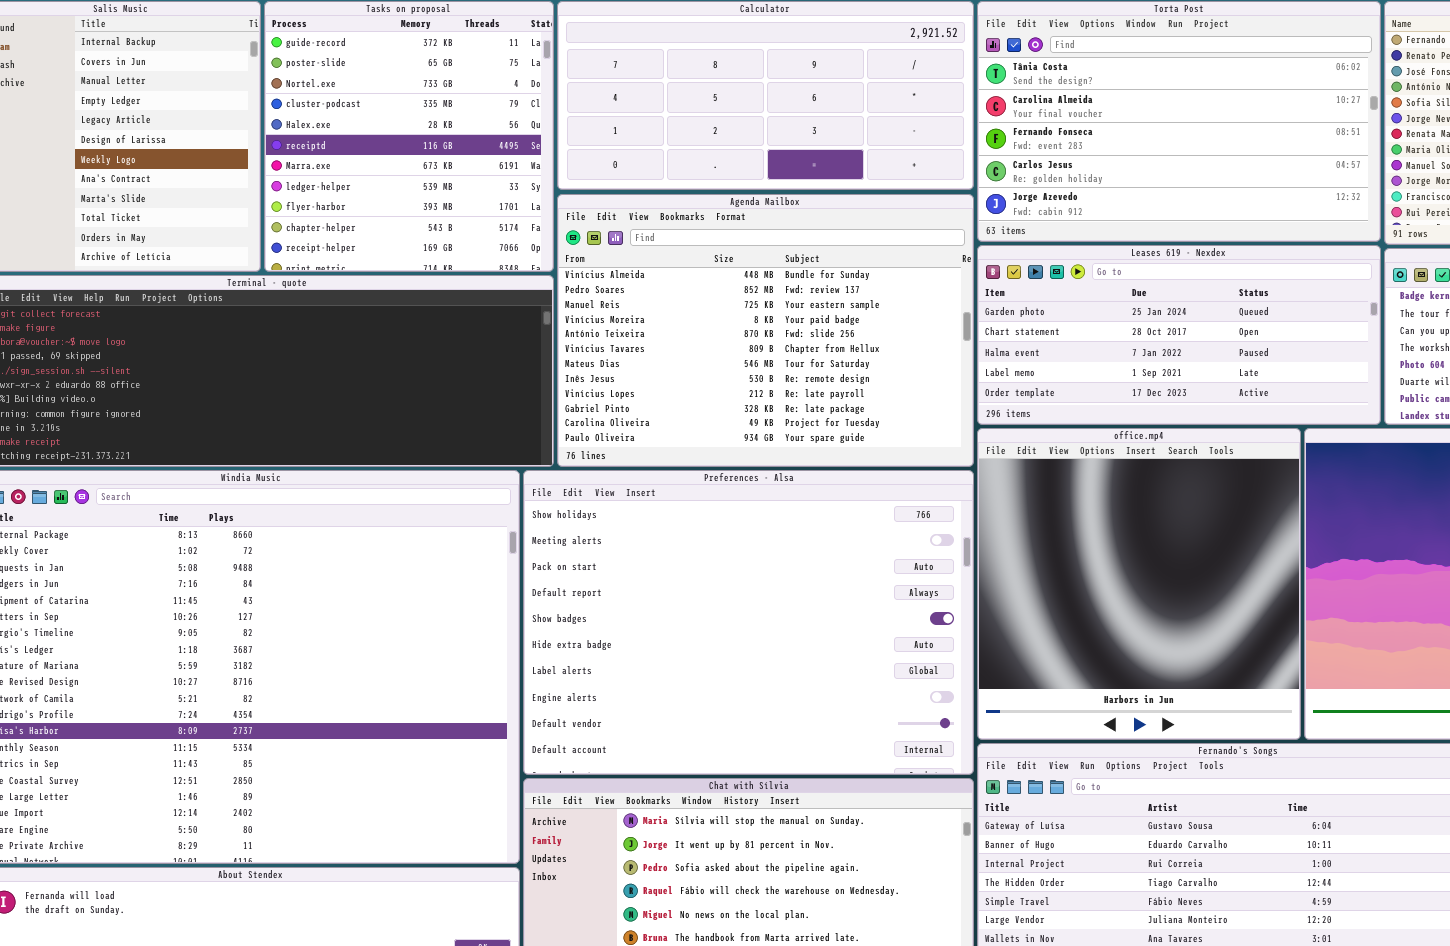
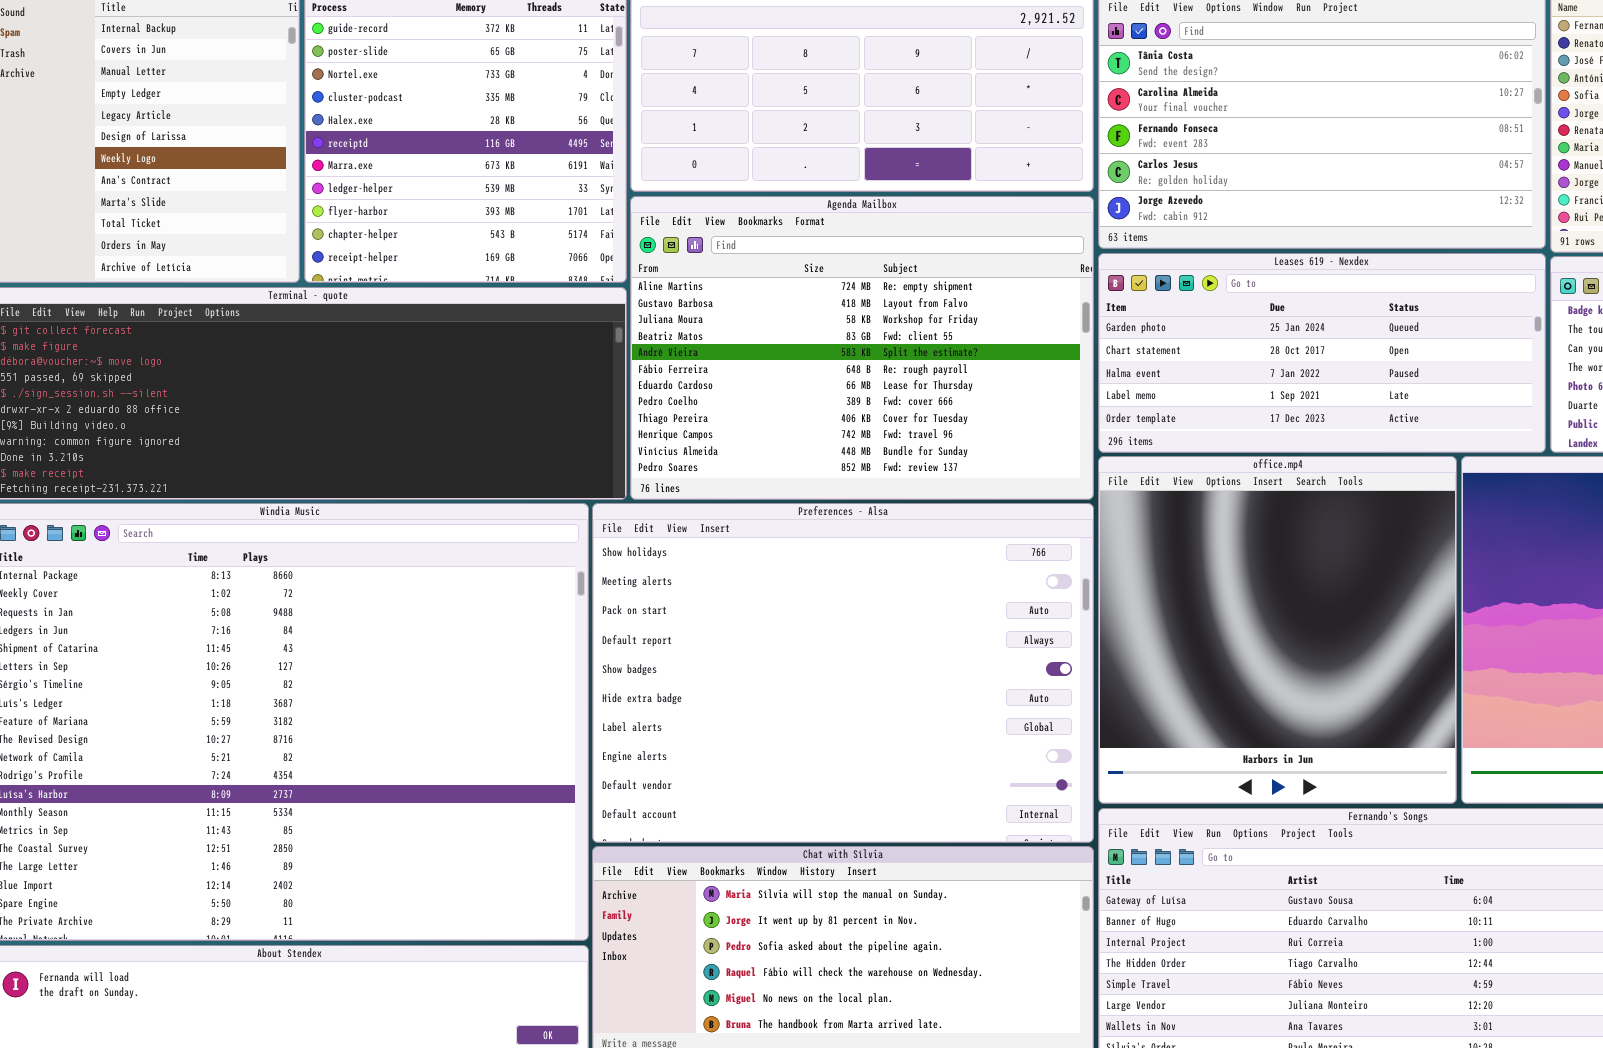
Agenda Mailbox: [557,194,974,467] -> [630,196,1094,500], scrolled up 10 rows

